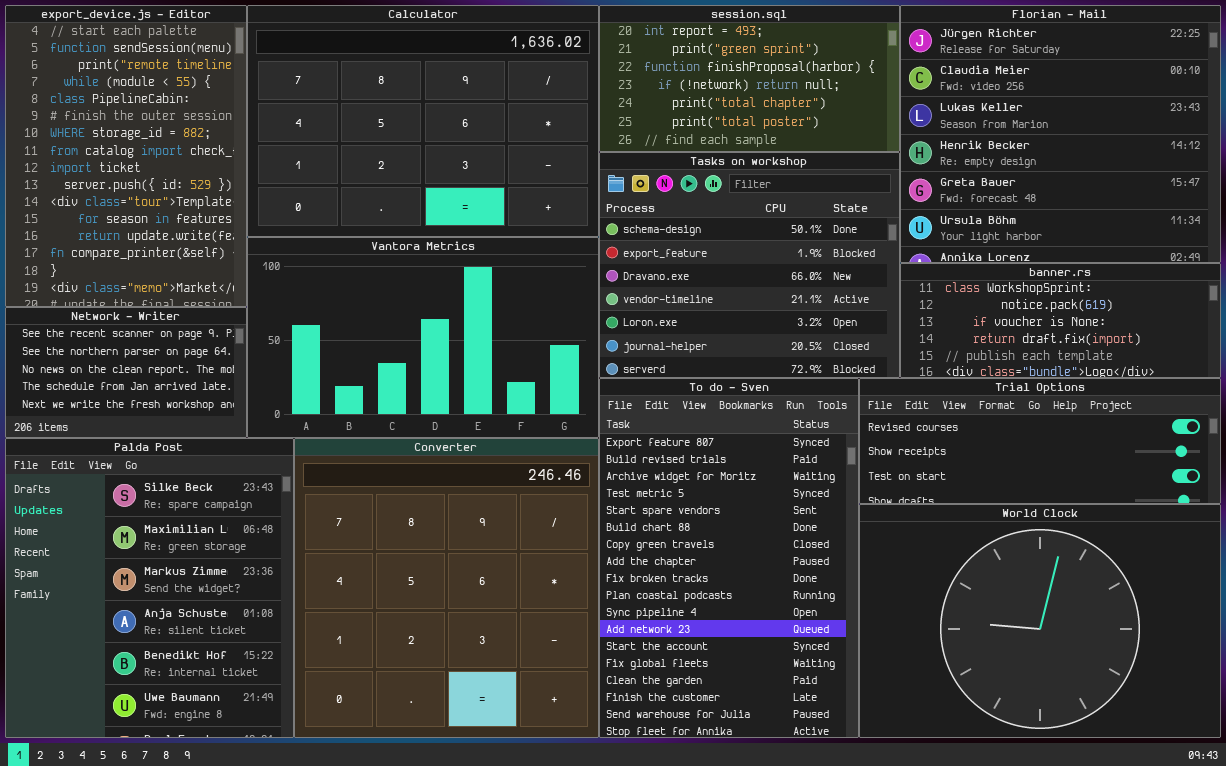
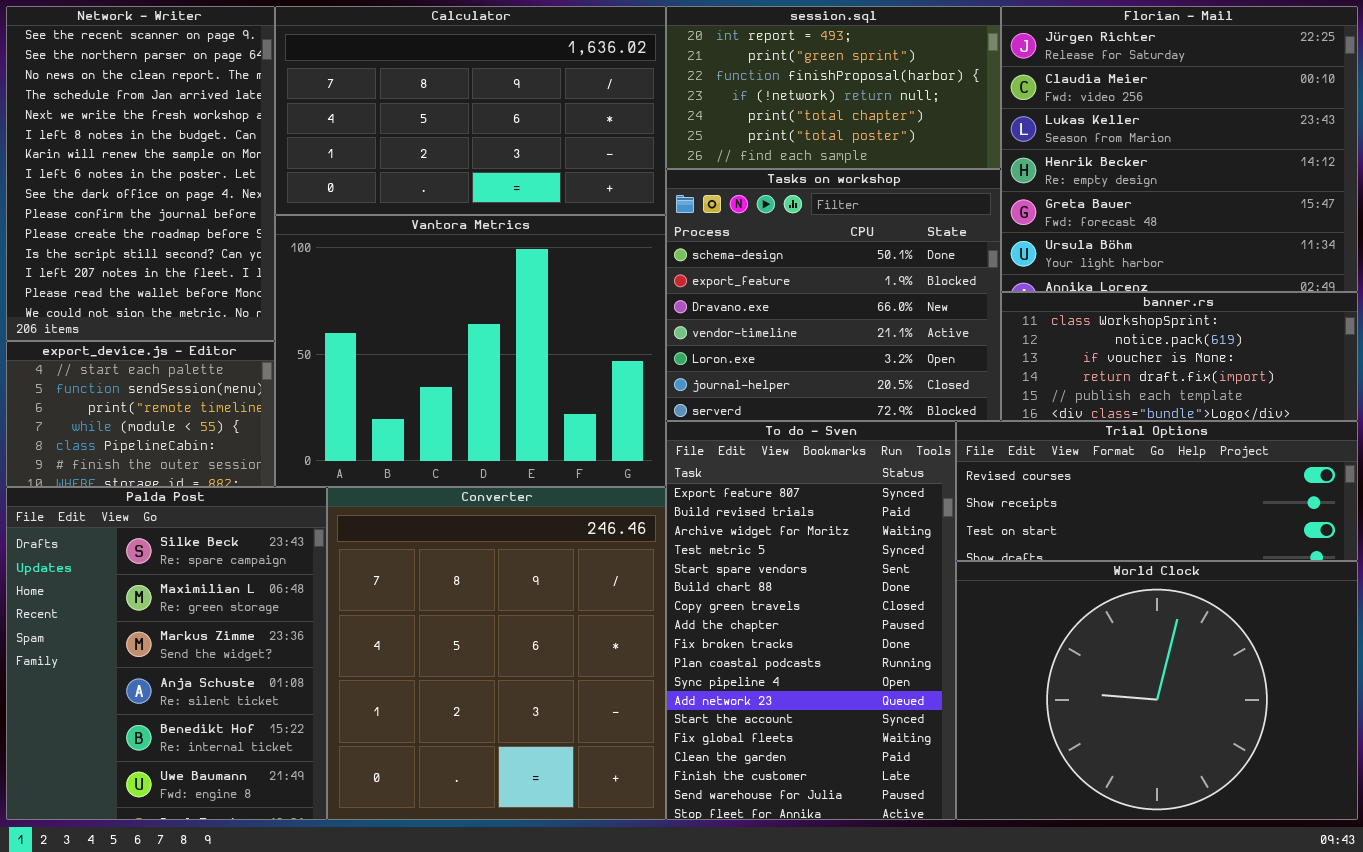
export_device.js - Editor: [5,5,247,307] -> [6,341,275,487], moved, resized
Calculator: [247,5,599,237] -> [275,6,666,215], resized
Vantora Metrics: [247,237,599,438] -> [275,215,666,487], resized
Network - Writer: [5,307,247,438] -> [6,6,275,341], moved, resized

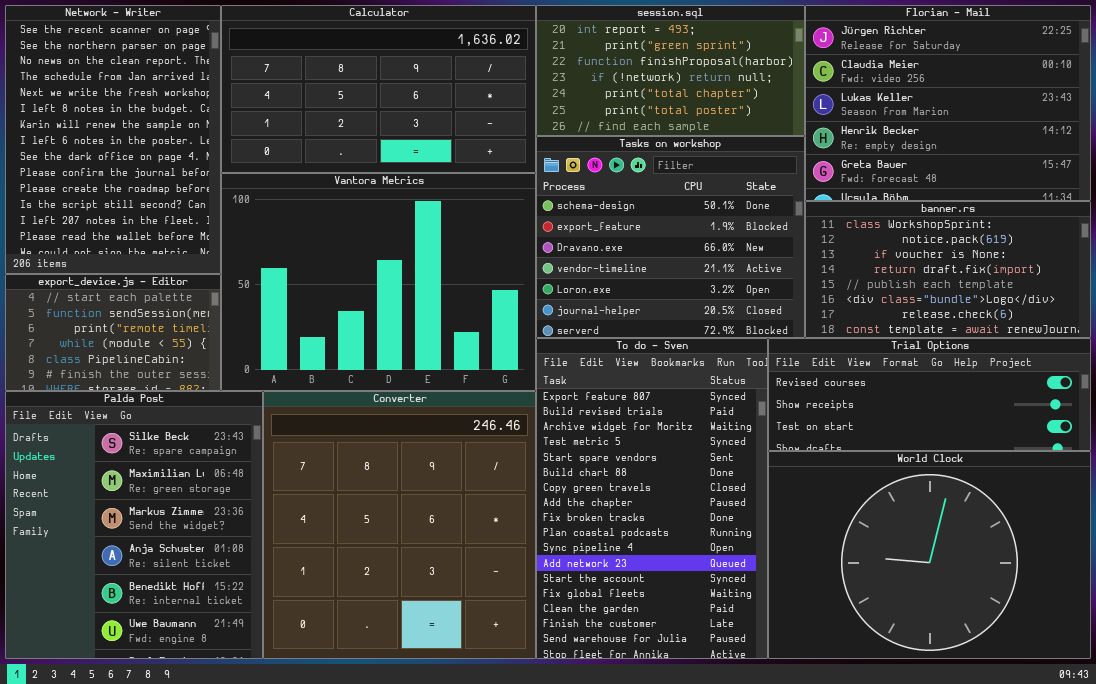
Florian - Mail: [1001,6,1358,292] -> [805,5,1091,201], resized
banner.rs: [1001,292,1358,421] -> [805,201,1091,338], resized

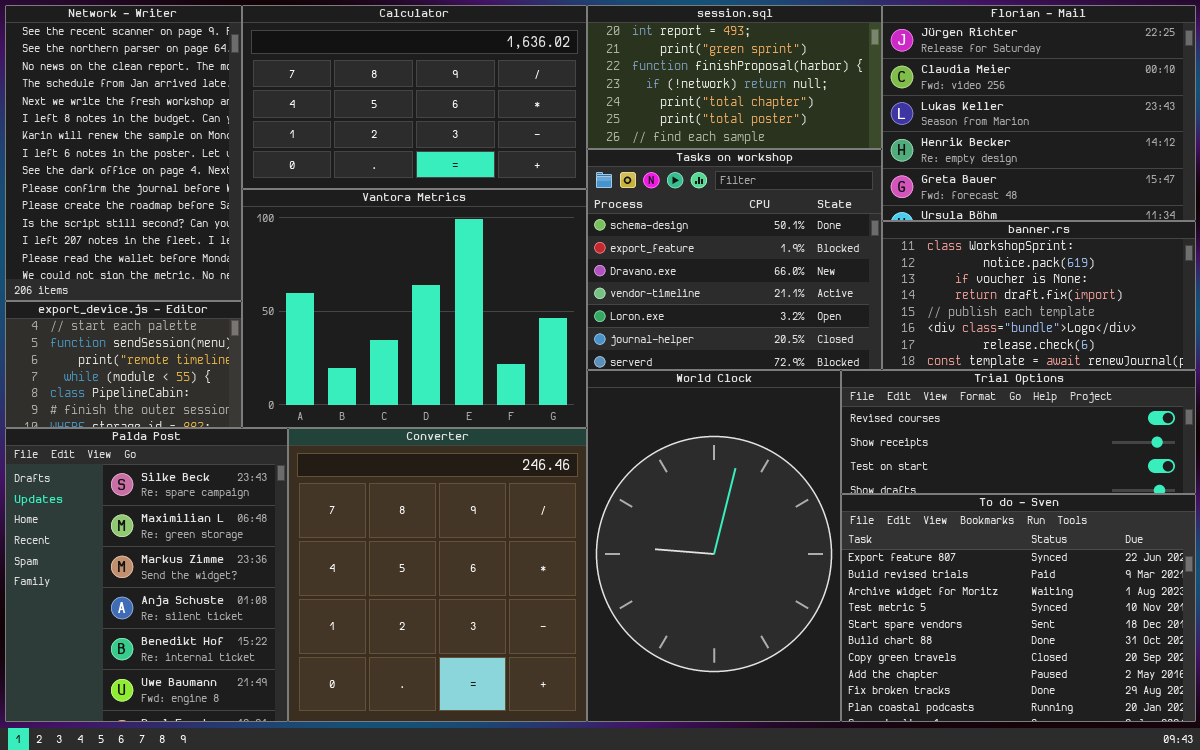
To do - Sven: [536,338,768,659] -> [841,494,1196,722], moved, resized
World Clock: [768,451,1091,659] -> [587,370,841,722], moved, resized

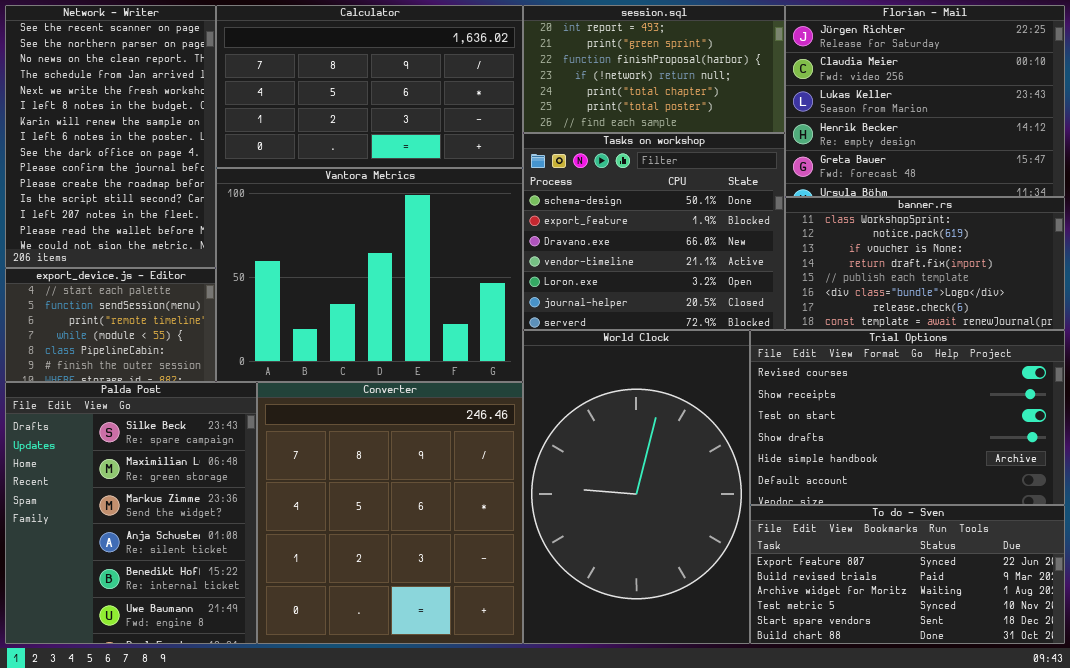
Trial Options: [841,370,1196,494] -> [750,330,1065,505], resized
To do - Sven: [841,494,1196,722] -> [750,505,1065,644], resized

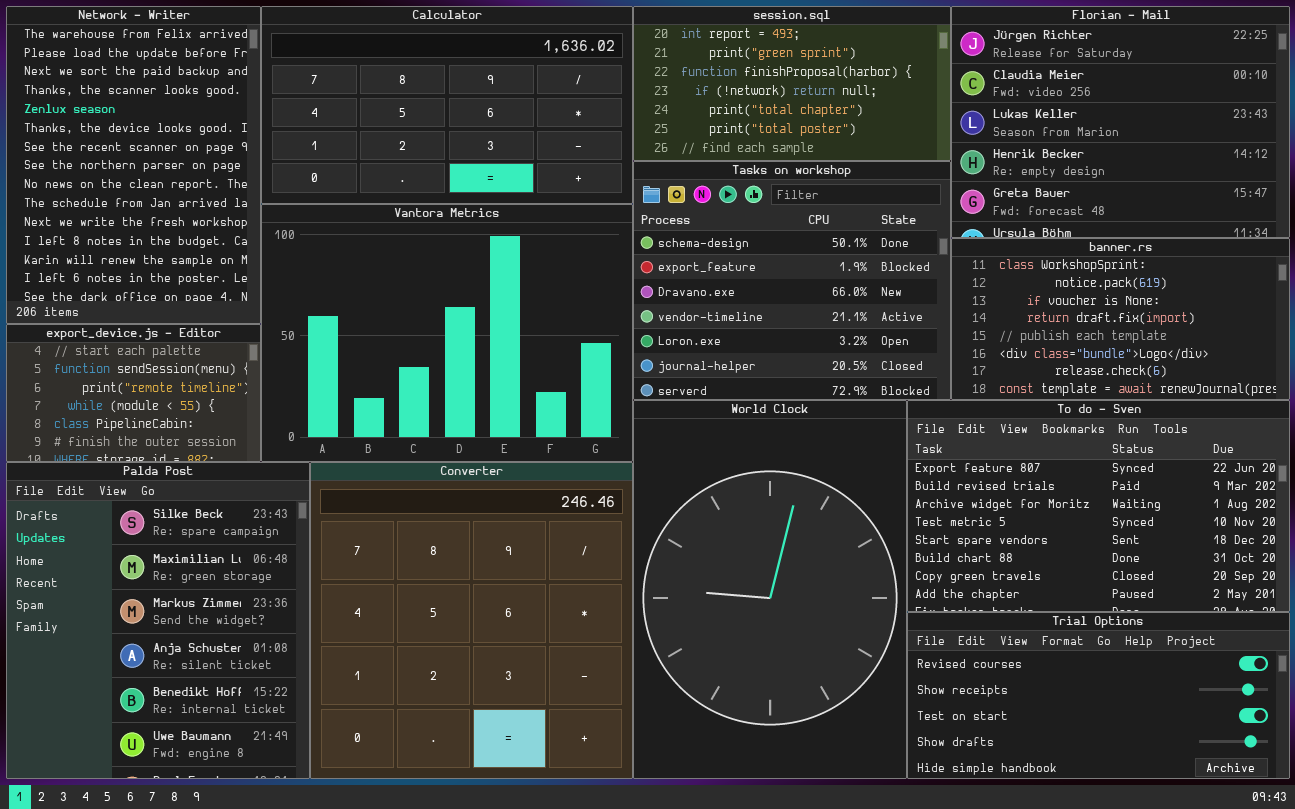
Network - Writer: [5,5,216,268] -> [6,6,261,324], scrolled up 6 rows
Trial Options: [750,330,1065,505] -> [907,612,1290,779], moved, resized
To do - Sven: [750,505,1065,644] -> [907,400,1290,612], moved, resized

